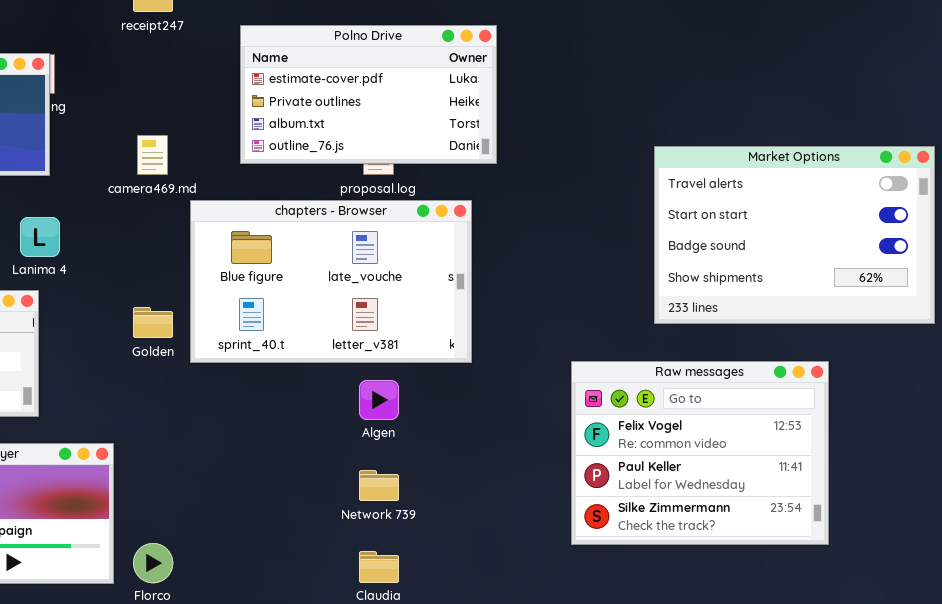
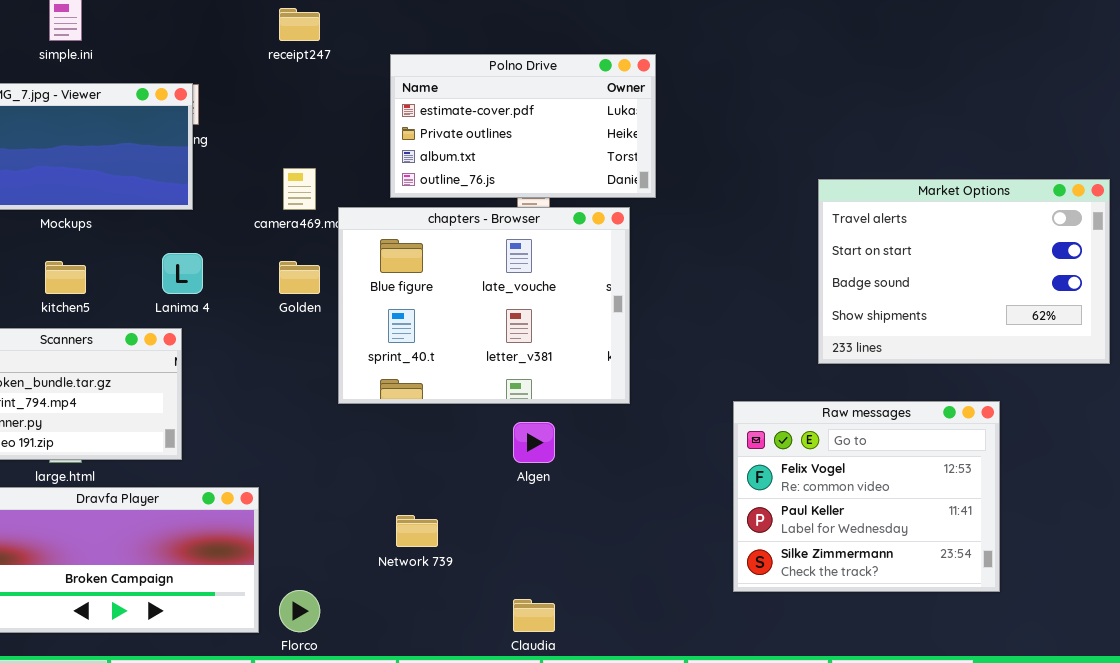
chapters - Browser: [190,200,472,363] -> [338,207,630,404], resized
Golden: [133,307,173,338] -> [279,261,320,294], moved
Network 739: [359,470,399,501] -> [396,515,438,547], moved

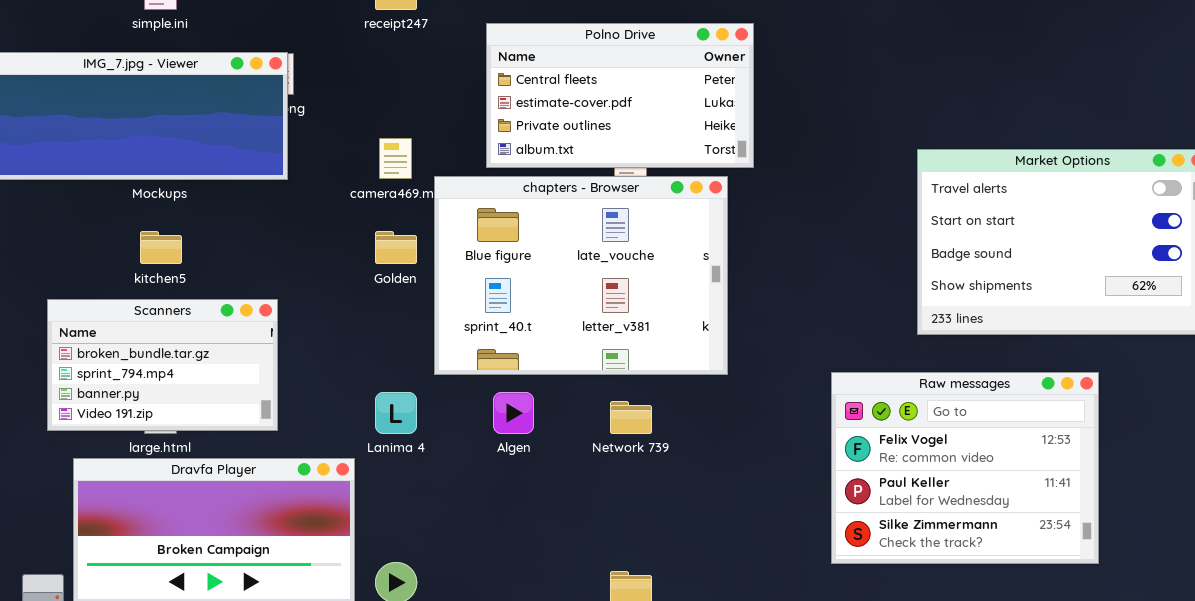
Polno Drive: [390,54,656,198] -> [486,23,754,168], scrolled up 1 row
Lanima 4: [162,253,203,294] -> [375,392,417,434], moved
Algen: [513,422,555,463] -> [493,392,534,434], moved
Network 739: [396,515,438,547] -> [610,401,652,434], moved

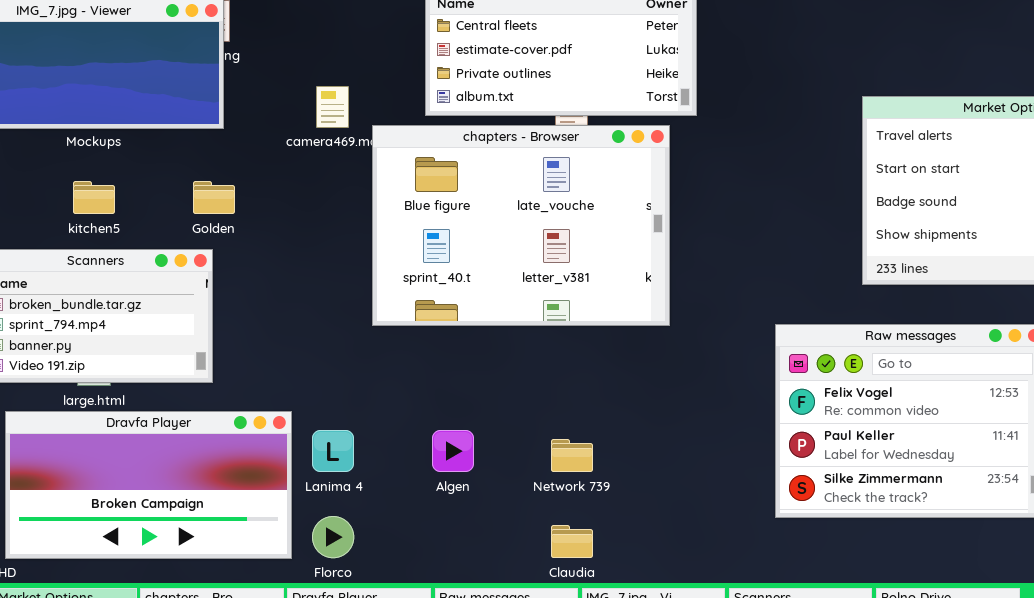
Golden: [375,231,417,264] -> [193,181,235,214], moved
Lanima 4: [375,392,417,434] -> [312,430,354,472], moved
Algen: [493,392,534,434] -> [432,430,474,472], moved
Network 739: [610,401,652,434] -> [551,439,593,472], moved

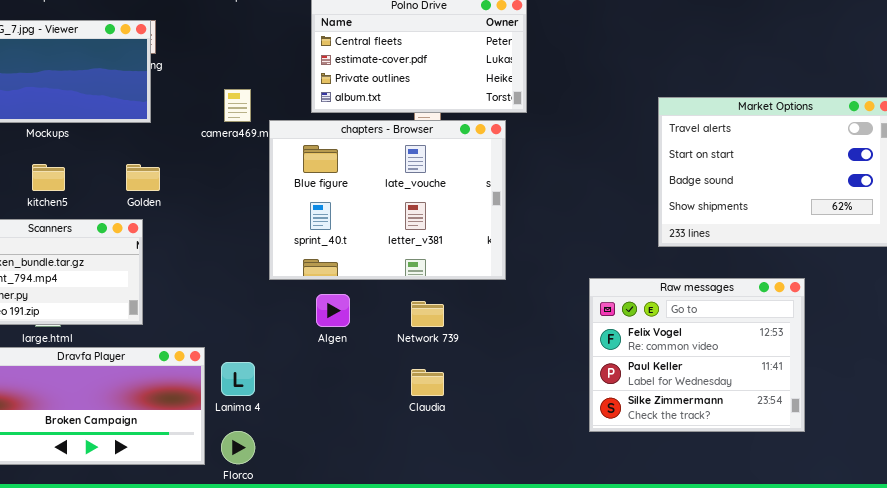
Algen: [432,430,474,472] -> [316,294,350,327], moved
Network 739: [551,439,593,472] -> [411,301,444,327], moved
Claudia: [551,525,593,558] -> [411,369,444,396], moved

